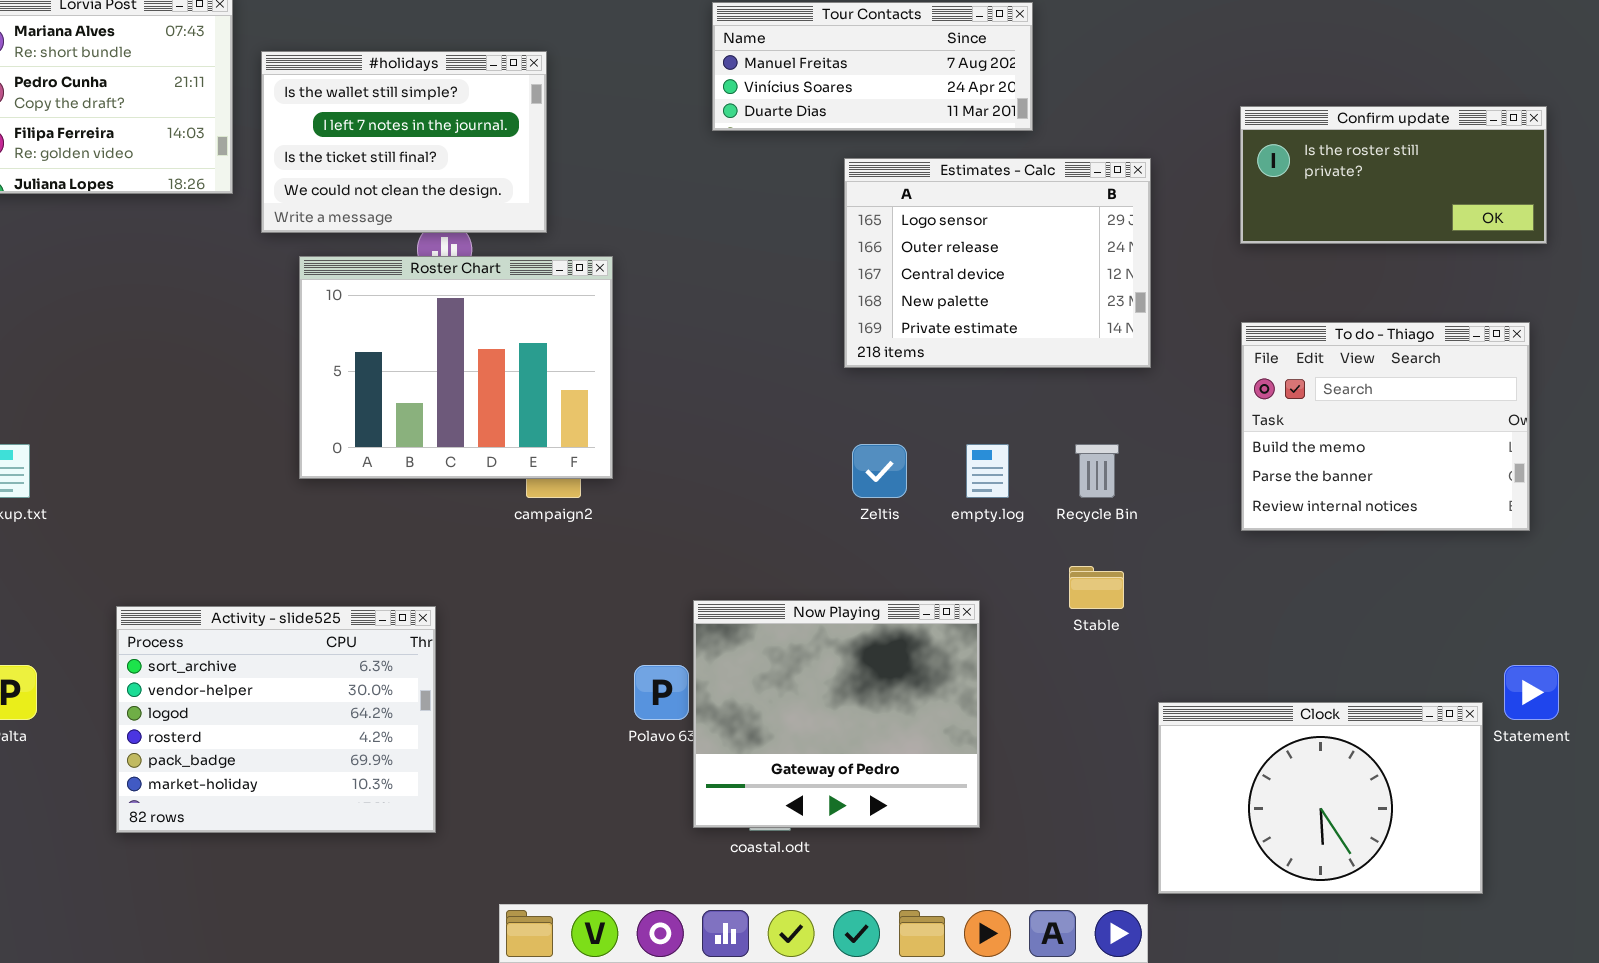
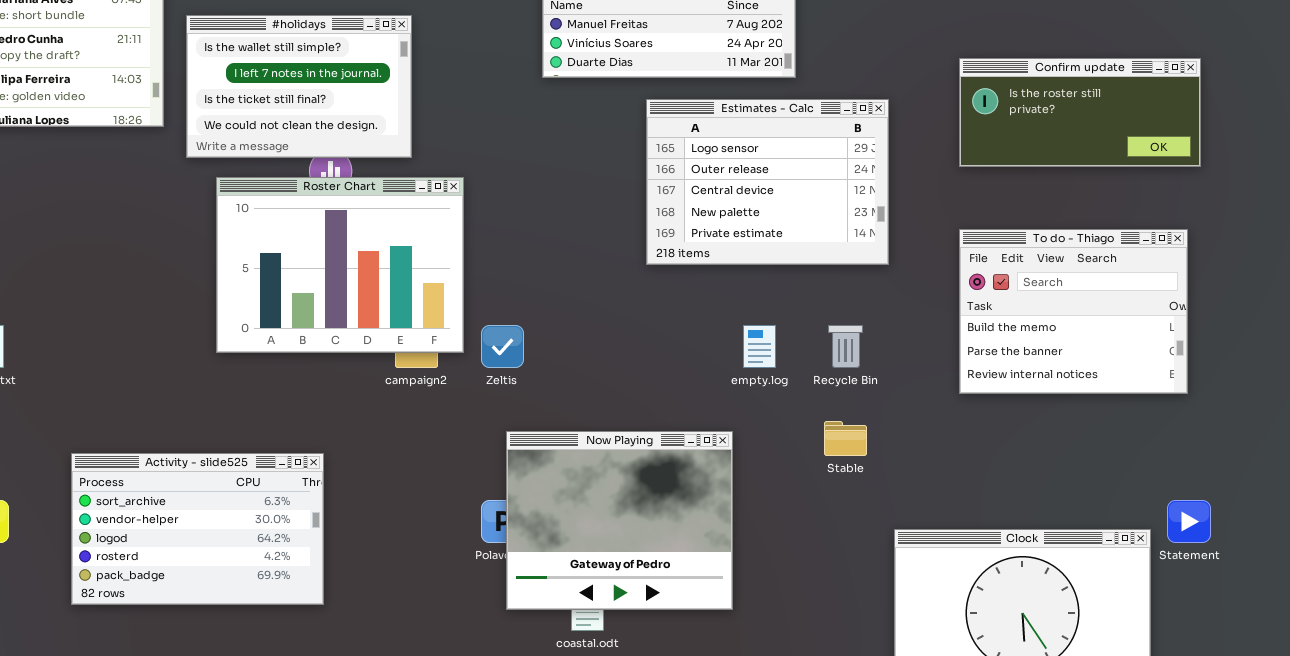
Zeltis: [852,444,907,498] -> [481,325,524,368], moved
Now Playing: [693,600,980,828] -> [506,431,733,610], moved
Activity - slide525: [116,606,436,833] -> [71,453,324,605], resized

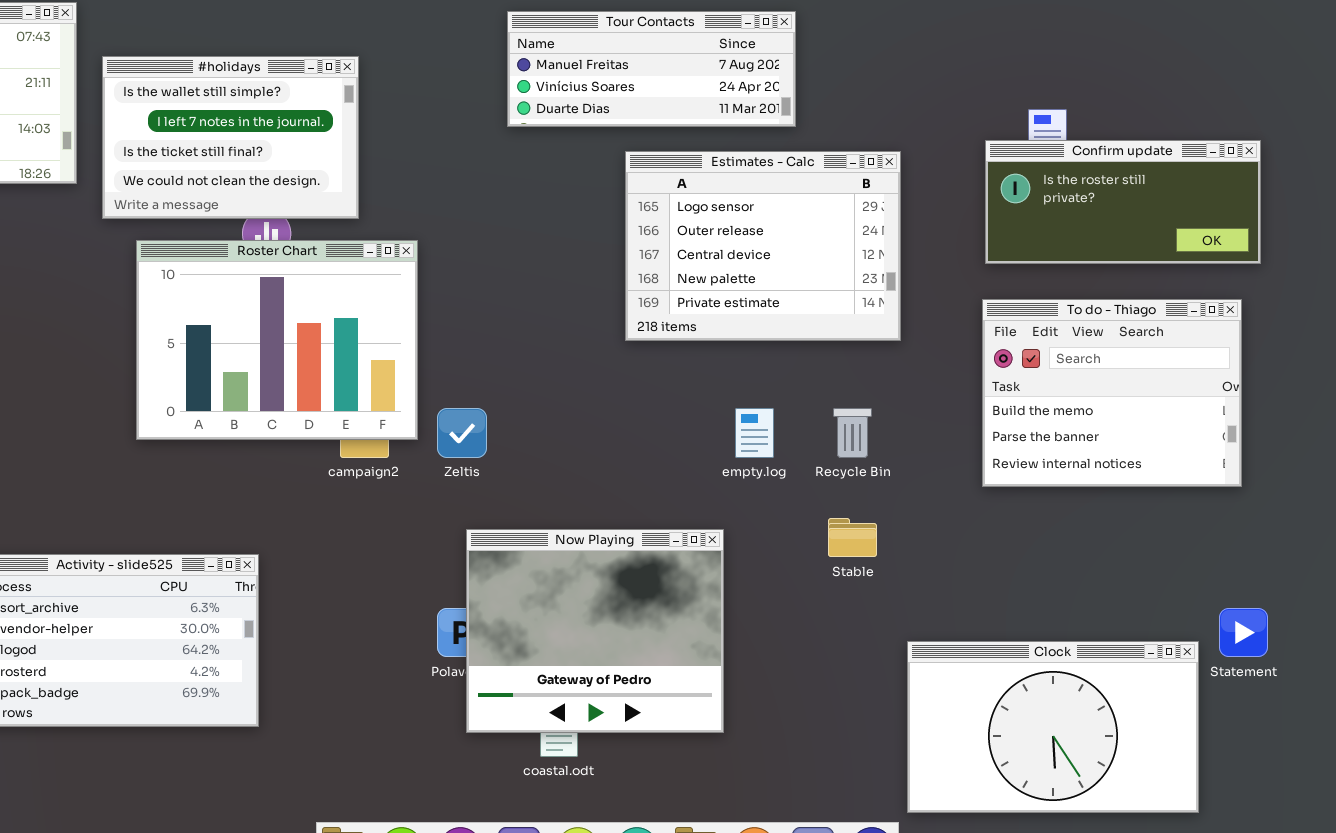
Confirm update: [959,58,1201,167] -> [985,140,1261,264], moved

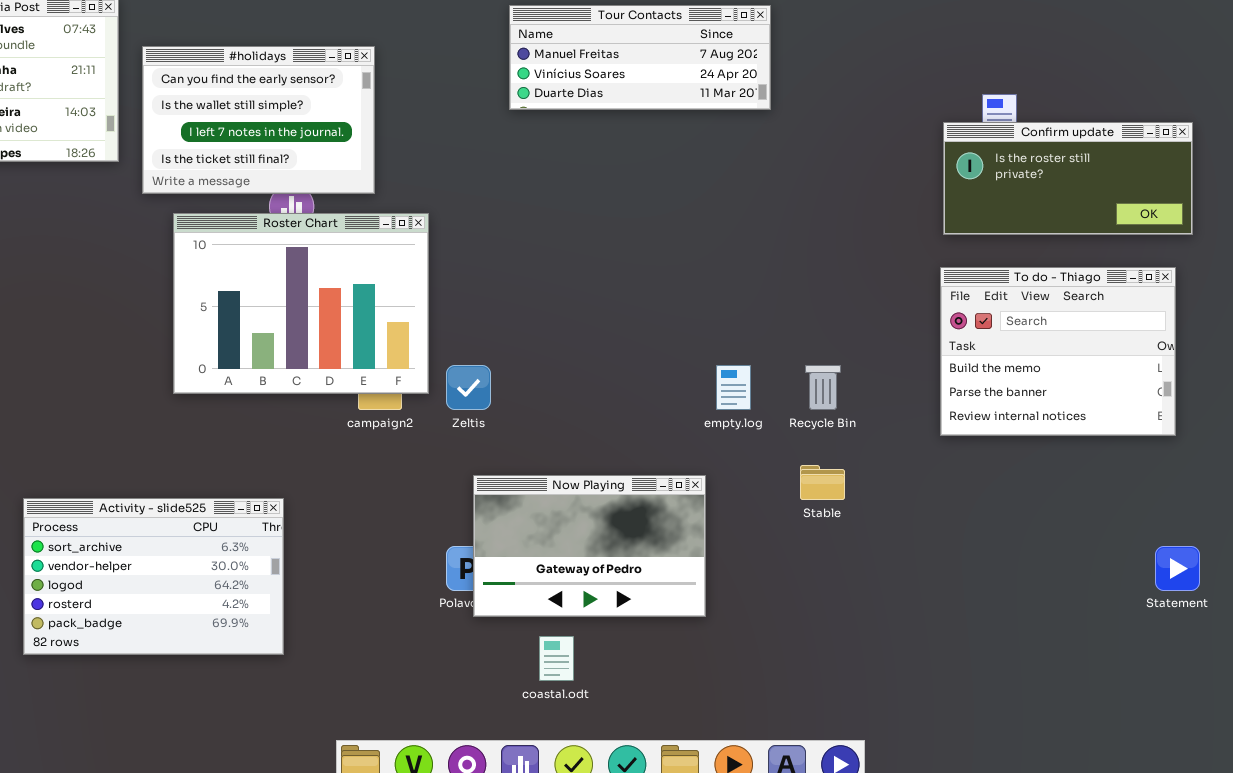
#holidays: [102,56,359,219] -> [142,46,375,194], scrolled up 1 row
Estimates - Calc: [625,151,901,341] -> none, closed
Now Playing: [466,529,724,733] -> [473,475,706,617], resized
Clock: [907,641,1199,813] -> none, closed

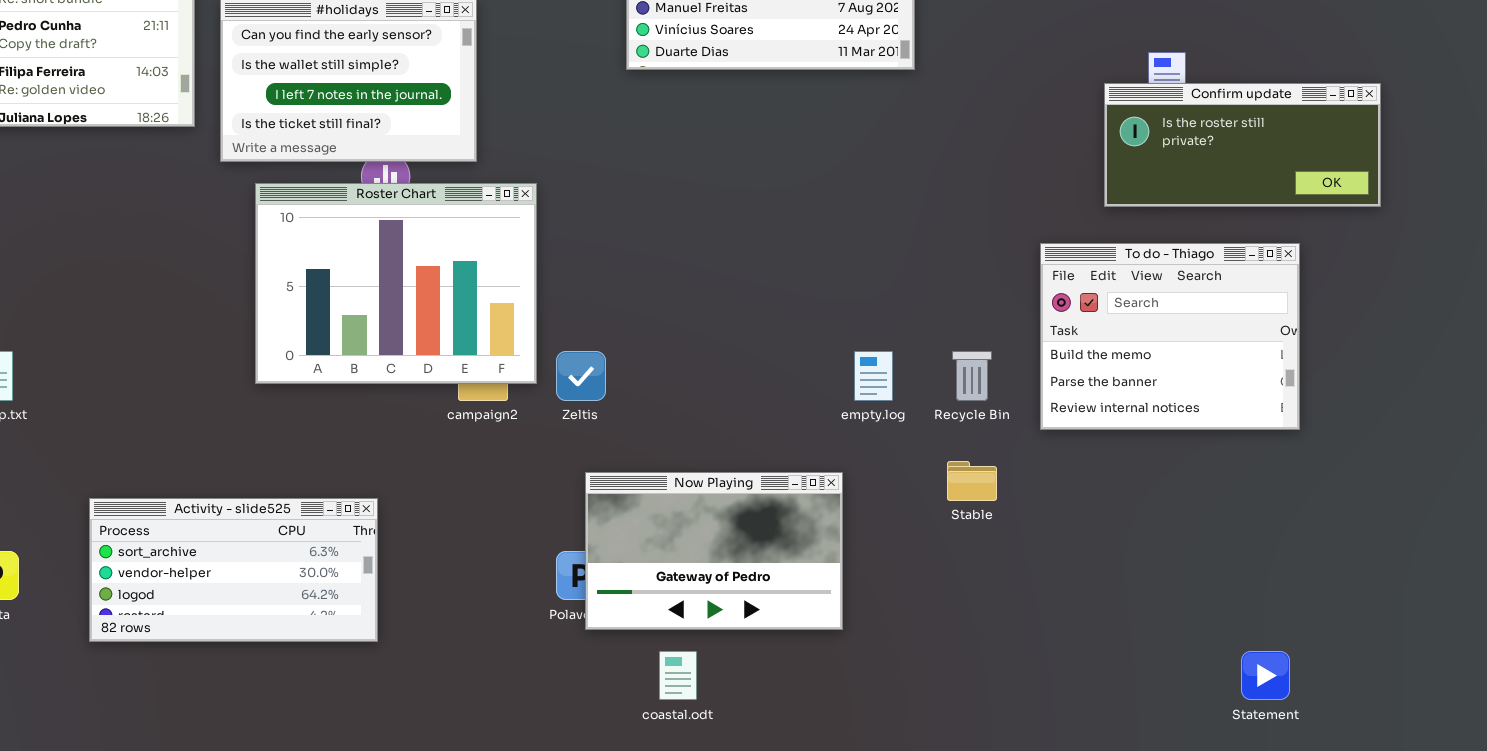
To do - Thiago: [940,267,1176,436] -> [1040,243,1300,430], moved
Activity - slide525: [23,498,284,655] -> [89,498,378,642], resized
Statement: [1155,546,1200,591] -> [1241,651,1290,700], moved

